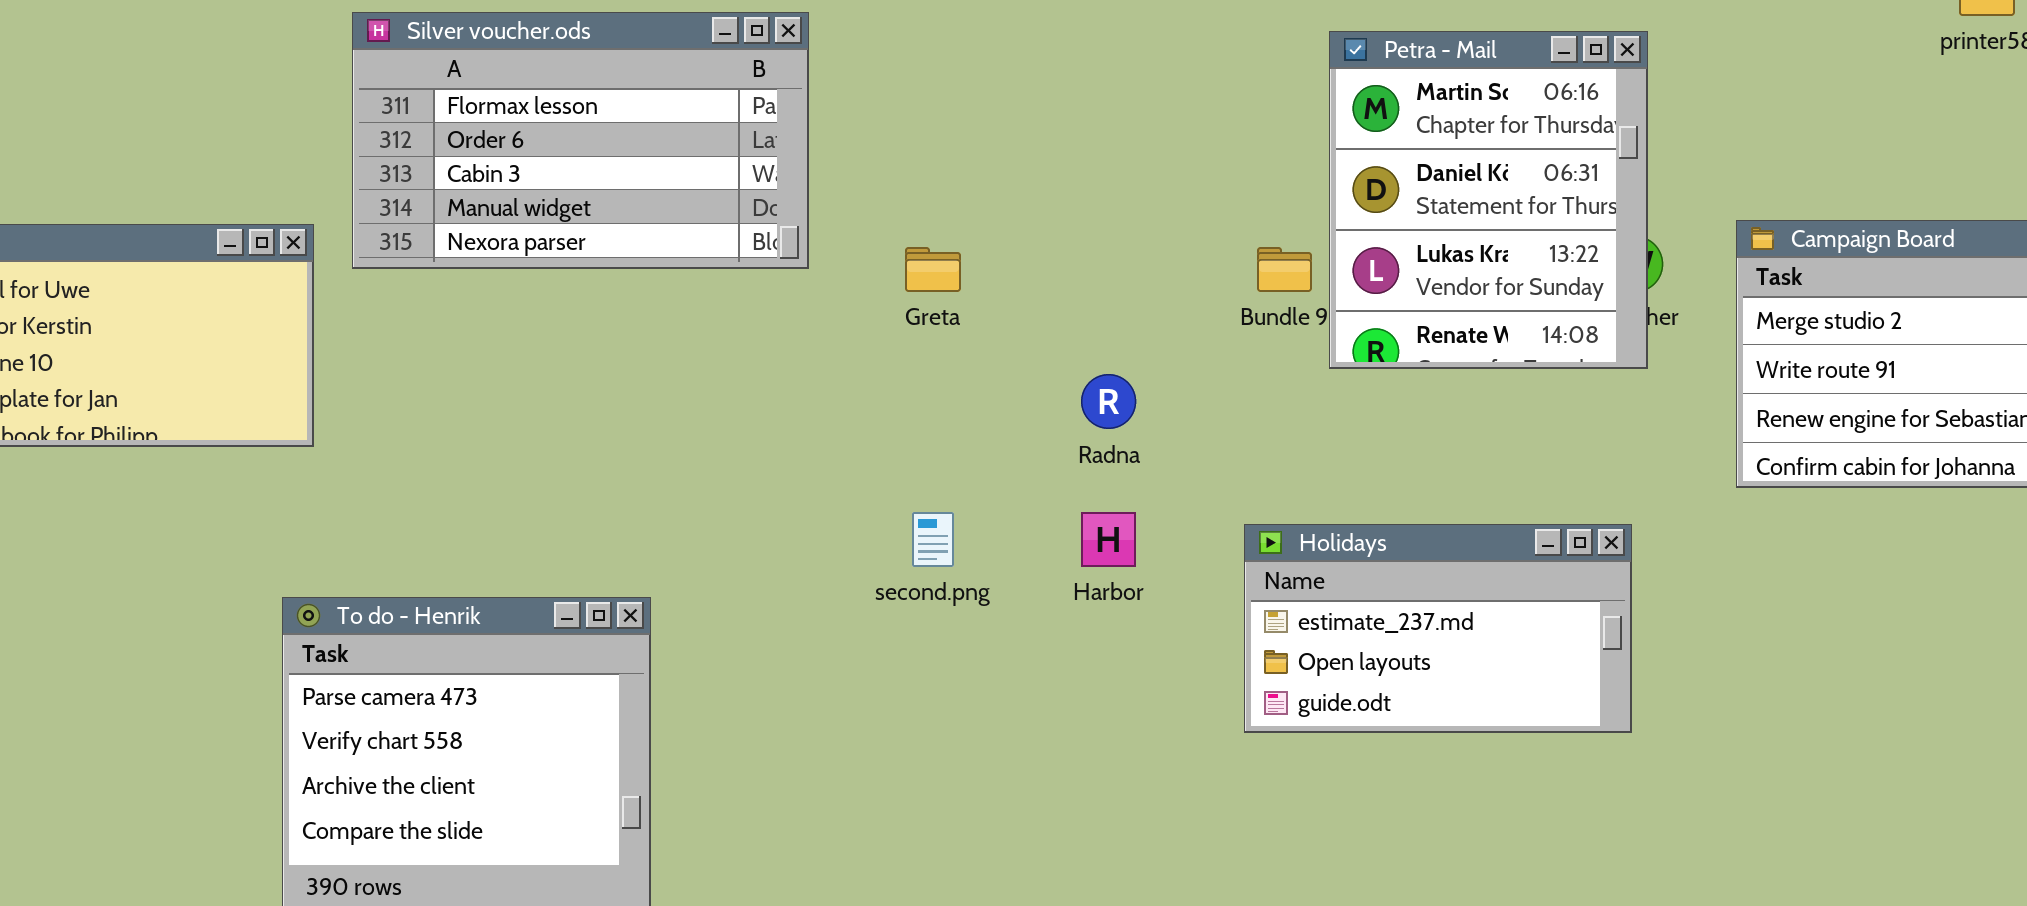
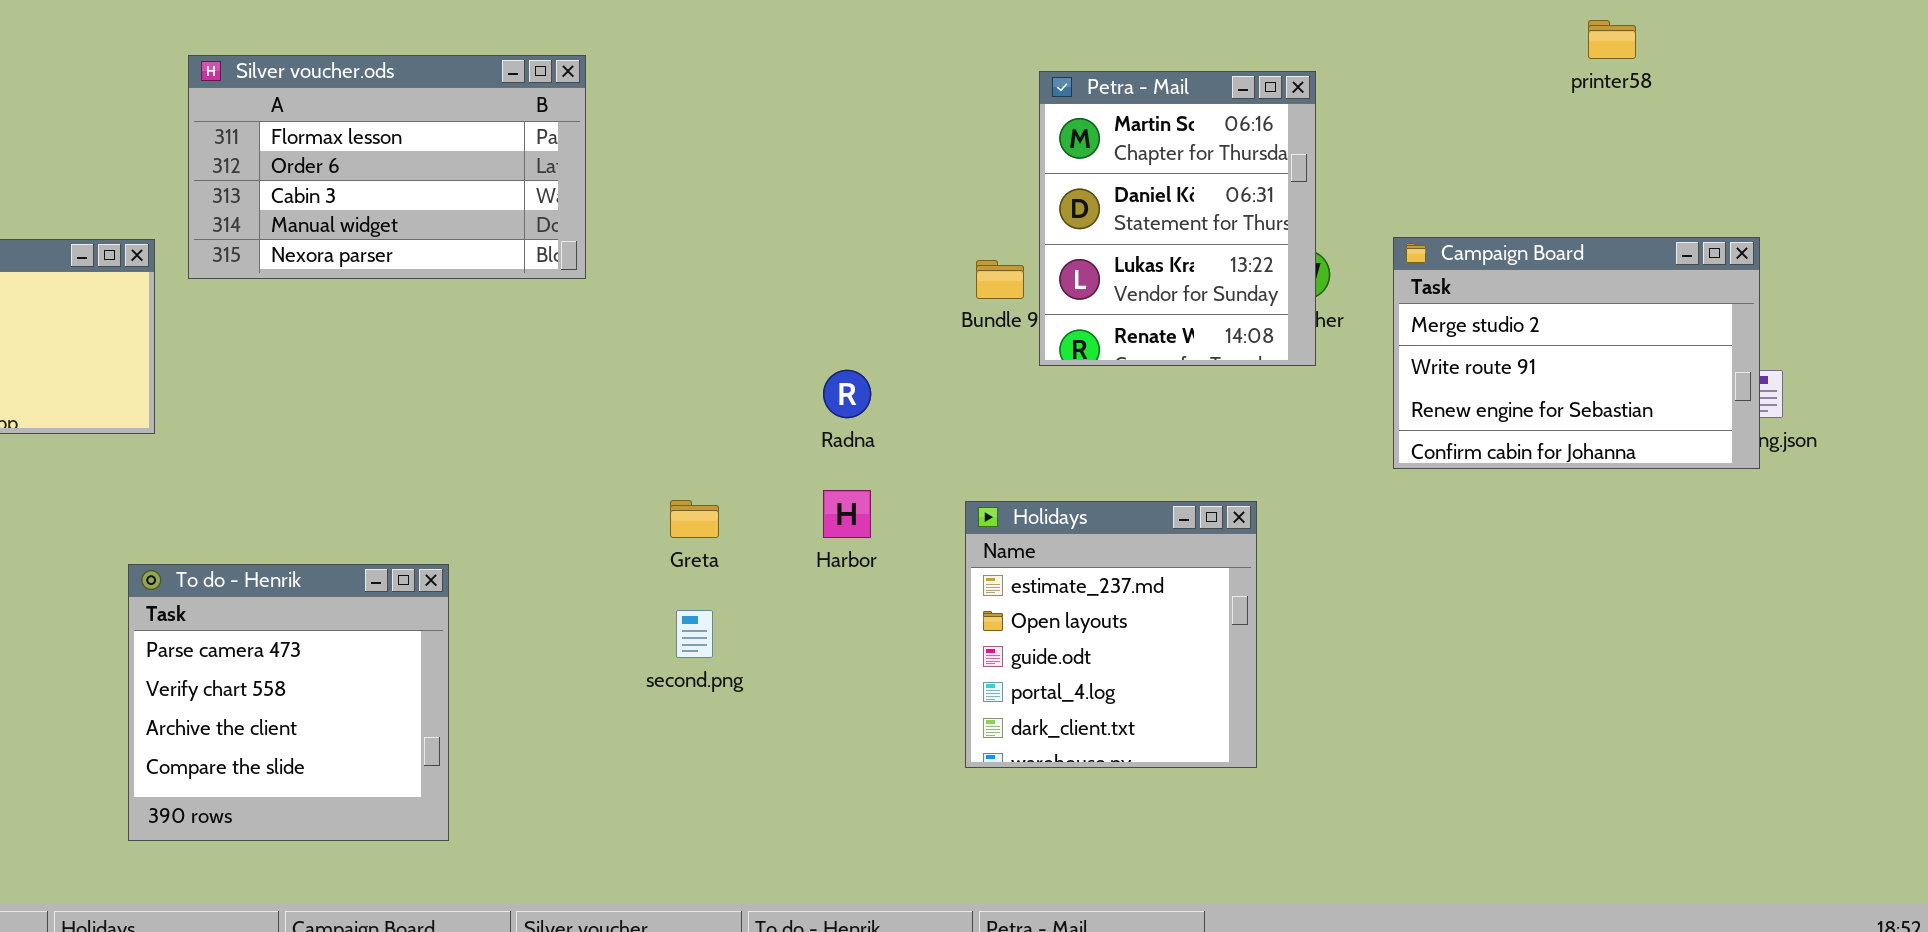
Greta: [905,247,961,292] -> [670,500,719,538], moved
second.png: [912,512,954,567] -> [676,610,713,658], moved
Holidays: [1244,524,1632,733] -> [965,501,1257,768], resized

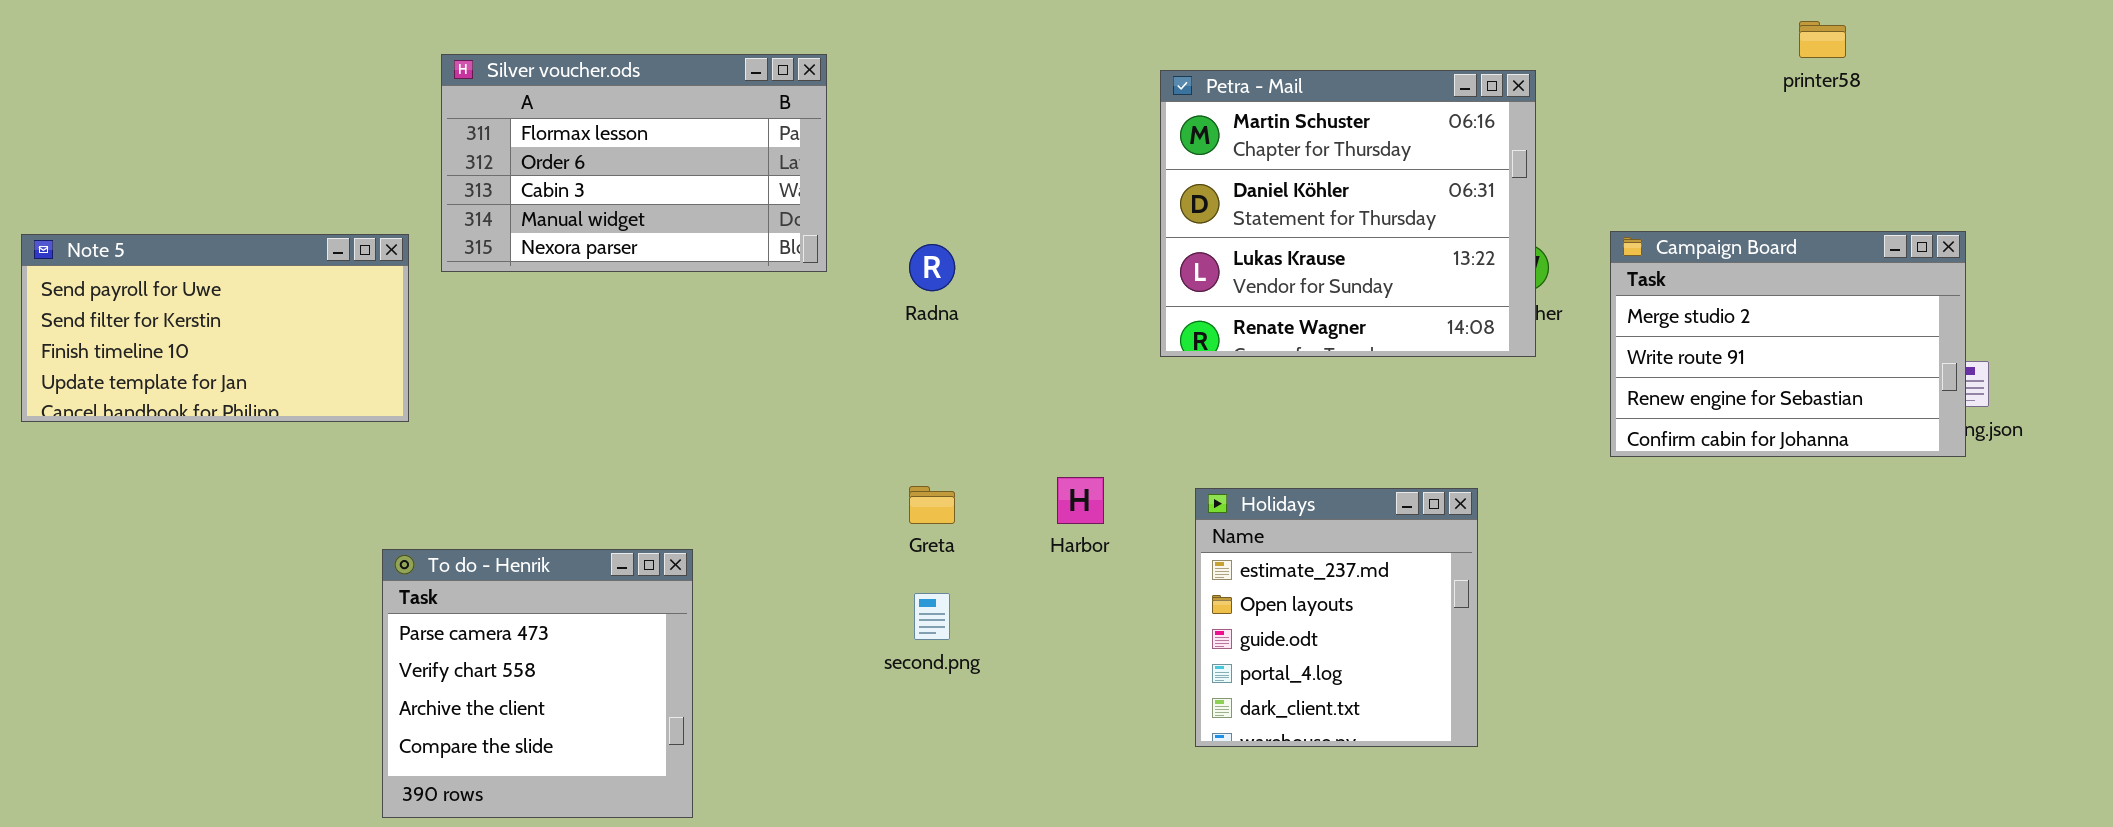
Petra - Mail: [1039,71,1316,366] -> [1160,70,1536,357], resized
Radna: [823,370,871,418] -> [909,244,955,291], moved

